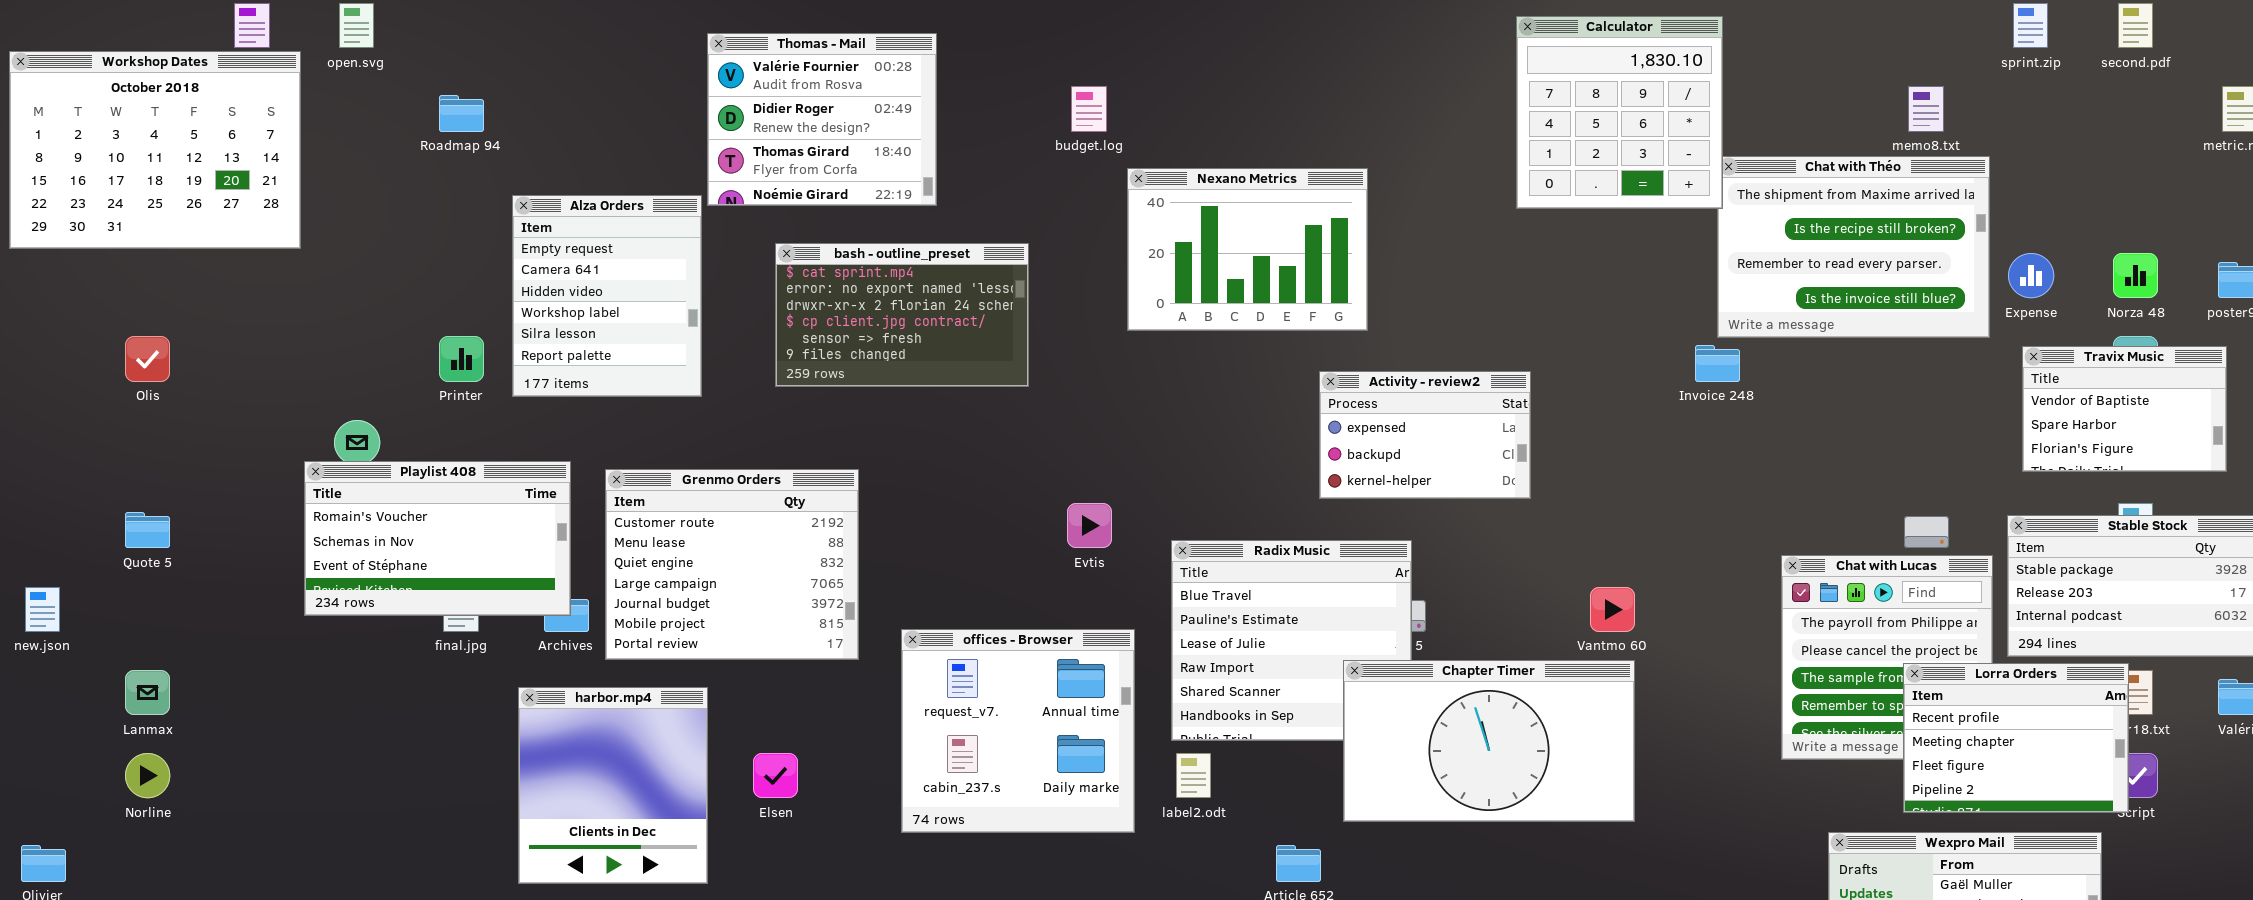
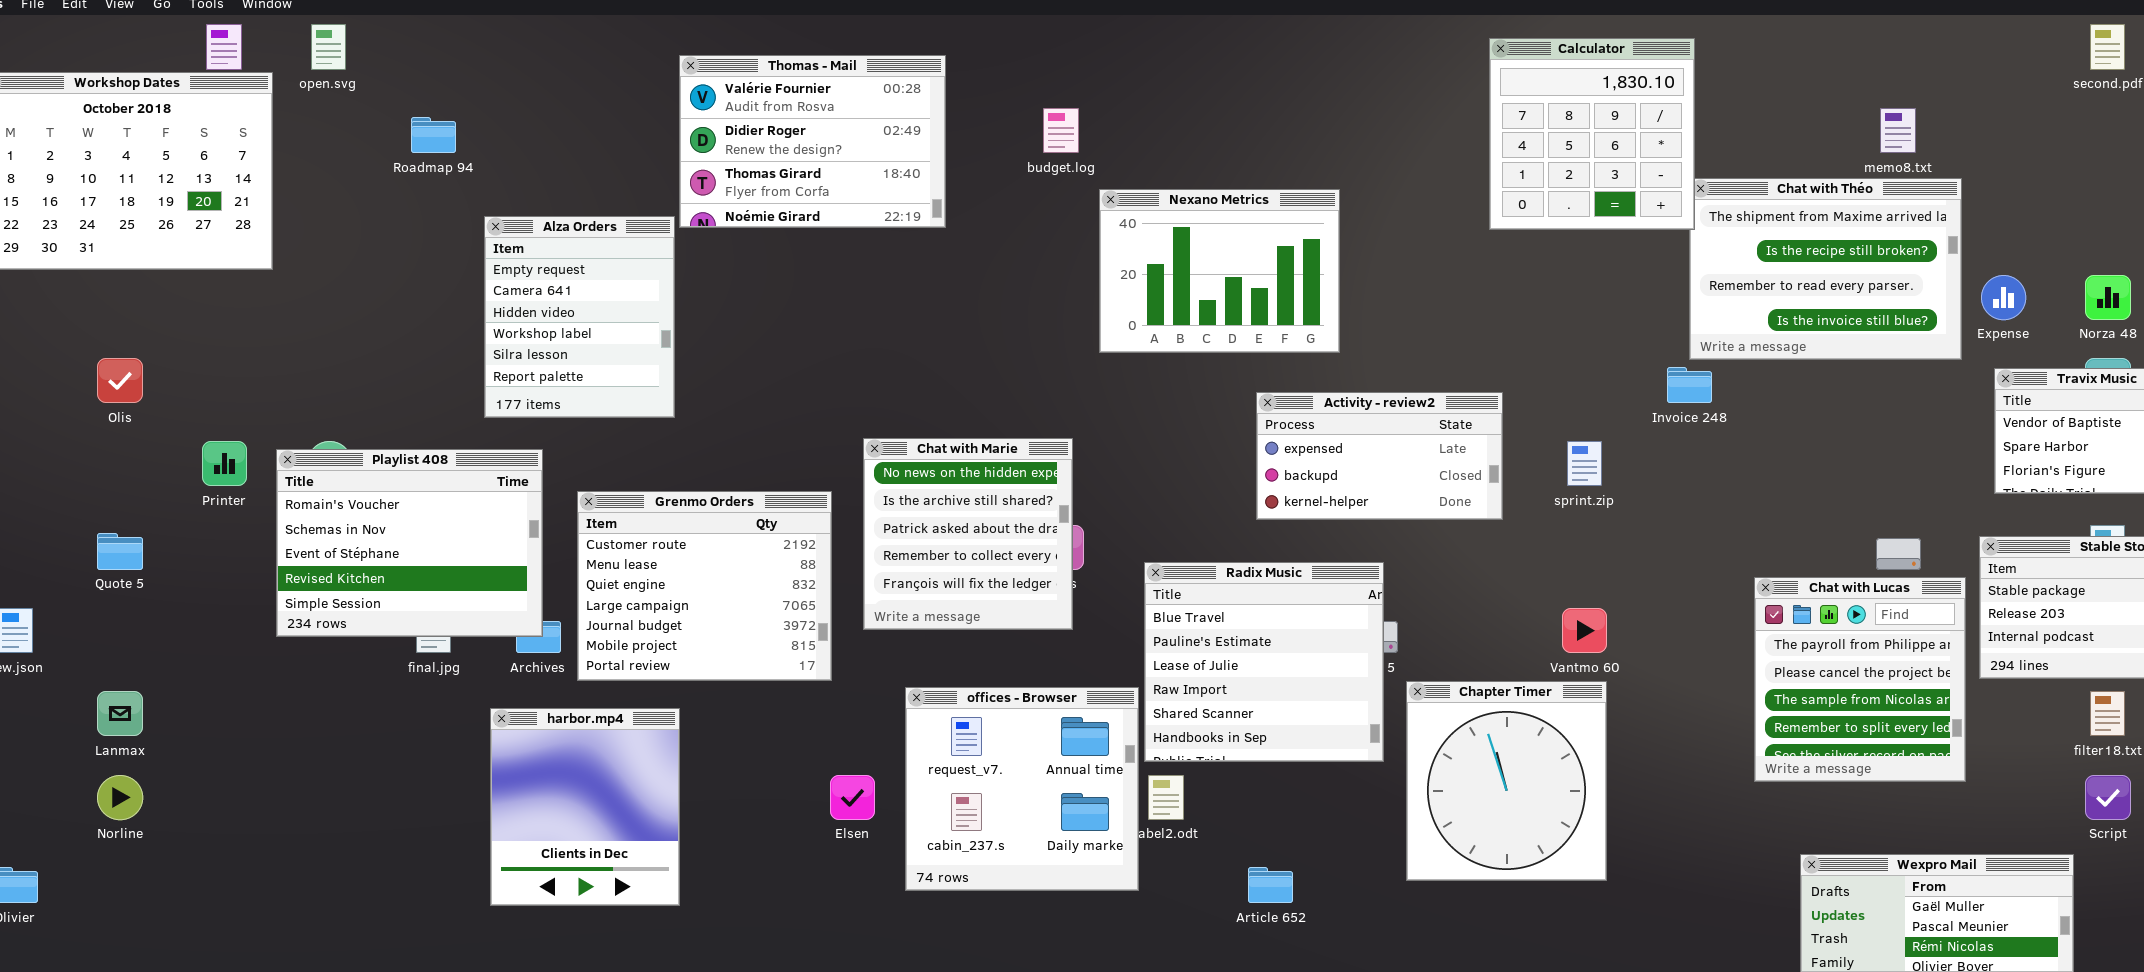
sprint.zip: [2013,3,2048,48] -> [1567,441,1602,486], moved
Thomas - Mail: [707,33,937,206] -> [679,55,946,228], resized
bash - outline_preset: [775,243,1029,387] -> none, closed
Printer: [439,336,484,382] -> [202,441,247,486], moved
Activity - review2: [1319,371,1531,499] -> [1256,392,1503,520], resized
Chat with Marie: none -> [863,438,1073,630], opened
Playlist 408: [304,461,571,616] -> [276,449,543,637], resized
offices - Browser: [901,629,1135,833] -> [905,687,1139,891], moved
Chapter Timer: [1343,660,1635,822] -> [1406,681,1607,881], resized
Lorra Orders: [1903,663,2129,813] -> none, closed
Elsen: [753,753,798,798] -> [830,775,875,820], moved

